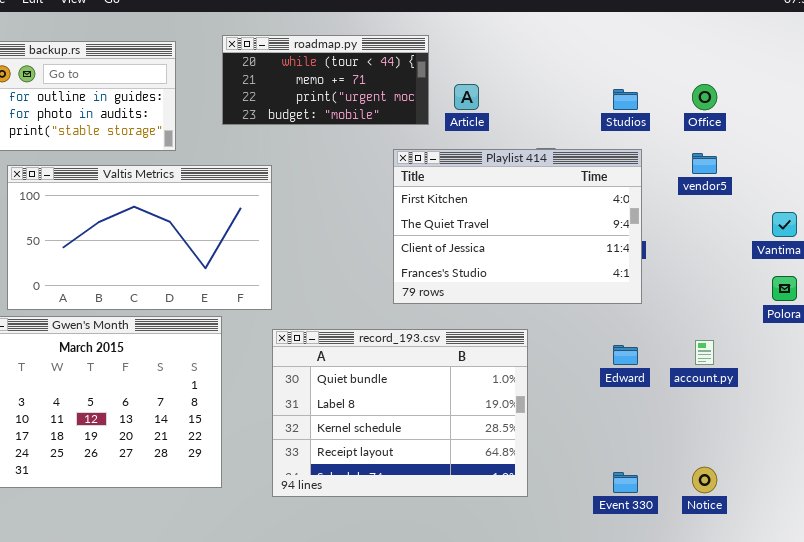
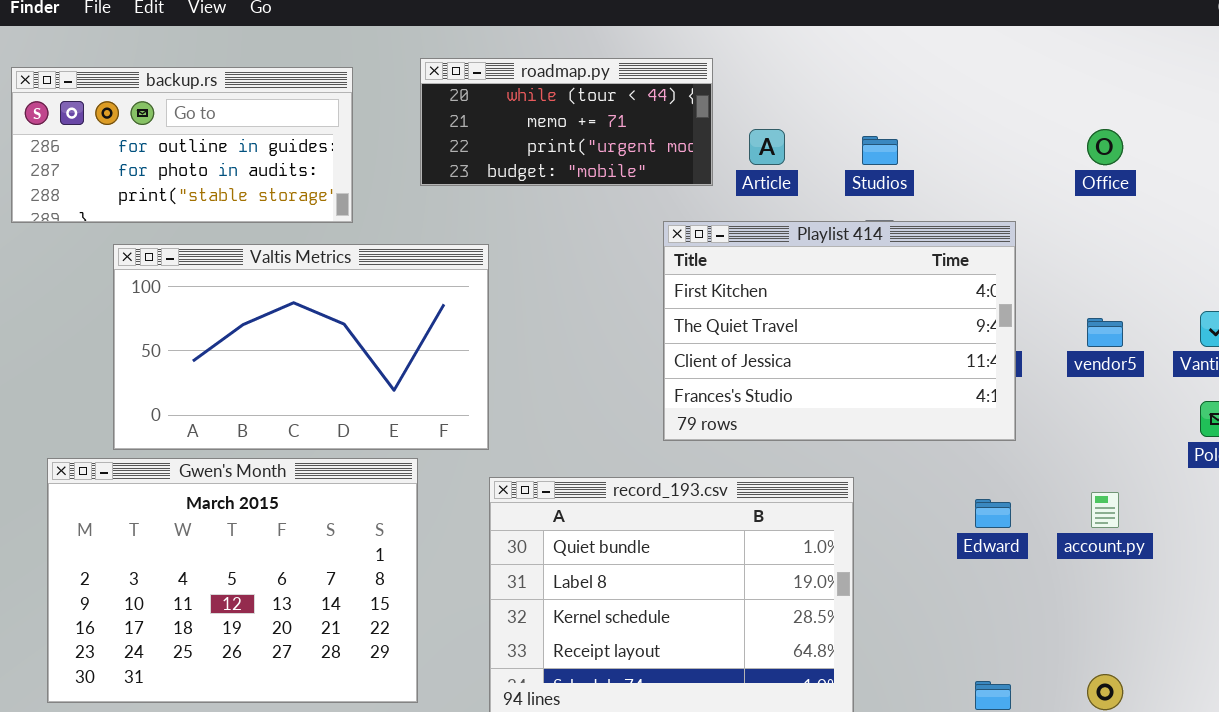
Studios: [613,89,638,110] -> [862,136,898,165], moved
vendor5: [692,153,717,174] -> [1087,318,1123,347], moved

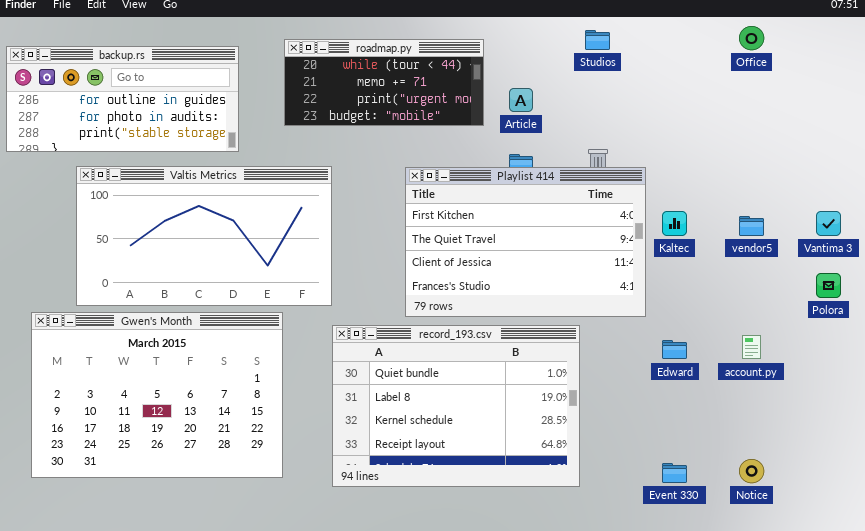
Office: [1087,129,1123,165] -> [739,26,764,50], moved
Studios: [862,136,898,165] -> [585,30,610,50], moved
Playlist 414: [663,221,1016,441] -> [405,167,646,317], moved

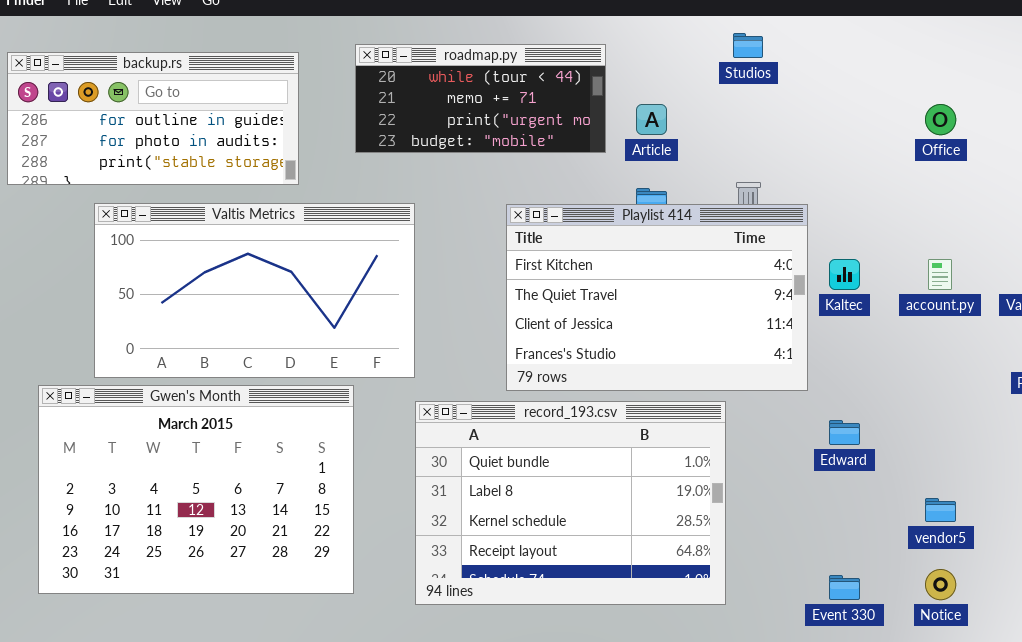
Office: [739,26,764,50] -> [925,104,956,135], moved
vendor5: [739,216,764,236] -> [925,498,956,522], moved
account.py: [742,335,761,359] -> [928,259,952,290], moved

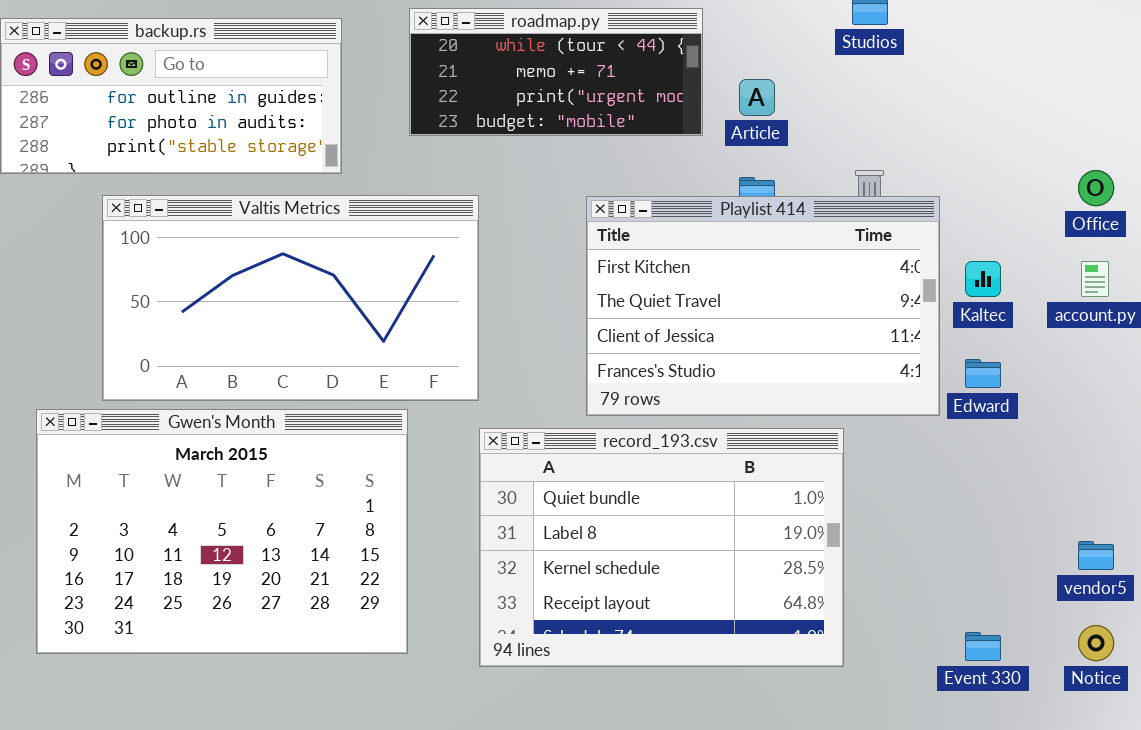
Office: [925,104,956,135] -> [1078,170,1114,206], moved
Edward: [829,420,860,445] -> [965,359,1001,388], moved

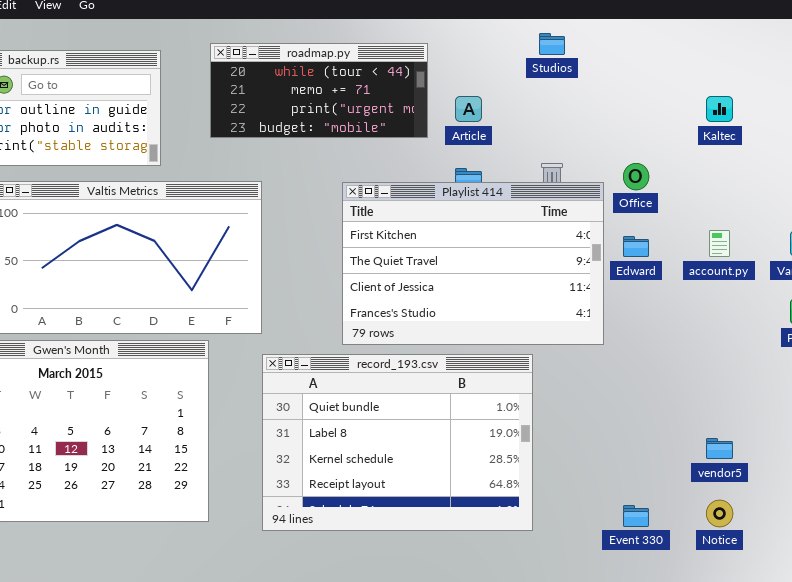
Office: [1078,170,1114,206] -> [623,163,649,190], moved
Kaltec: [965,261,1001,297] -> [706,96,733,122], moved
Edward: [965,359,1001,388] -> [623,236,649,257], moved

